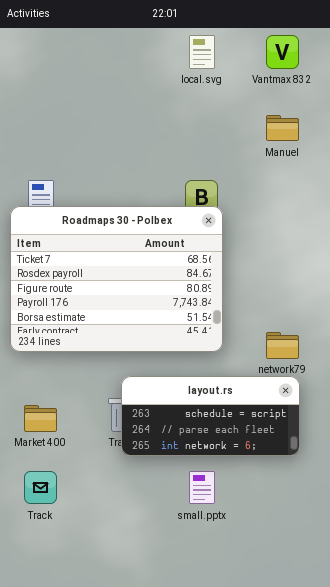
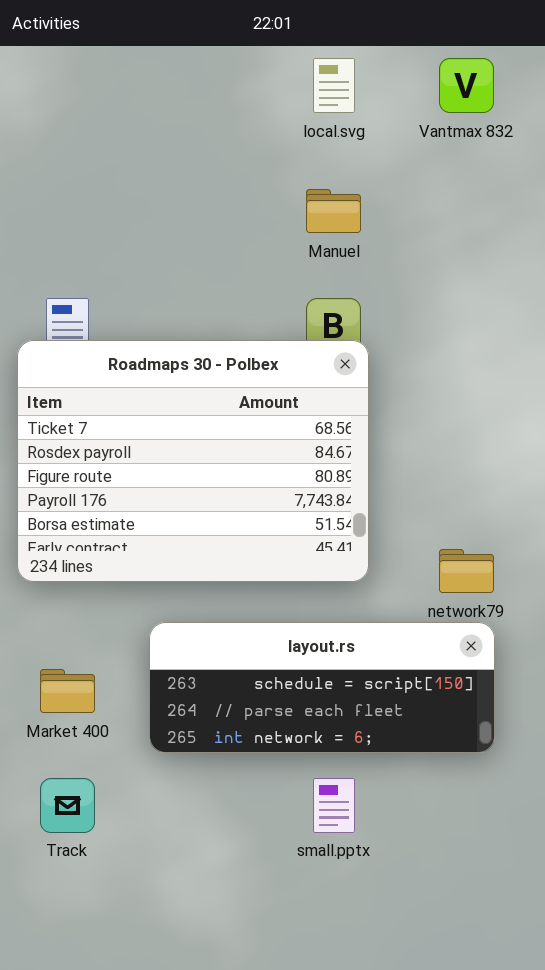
Manuel: [266,115,299,141] -> [306,189,361,233], moved
layout.rs: [121,376,300,456] -> [149,622,495,753], resized

